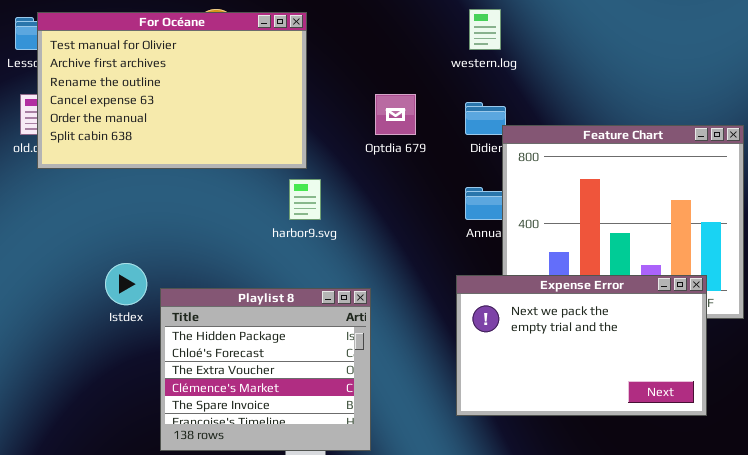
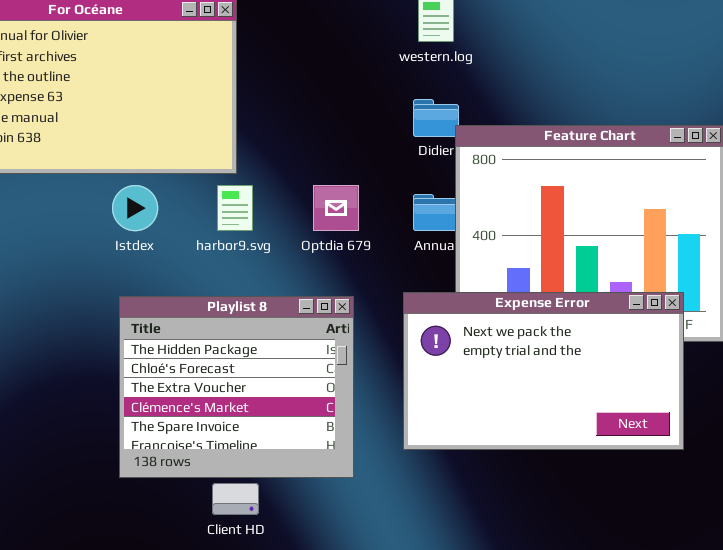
Optdia 679: [375,94,416,135] -> [313,185,359,231], moved
Istdex: [105,263,147,305] -> [112,185,158,231], moved
Playlist 8: [160,288,371,451] -> [119,296,354,478], moved

